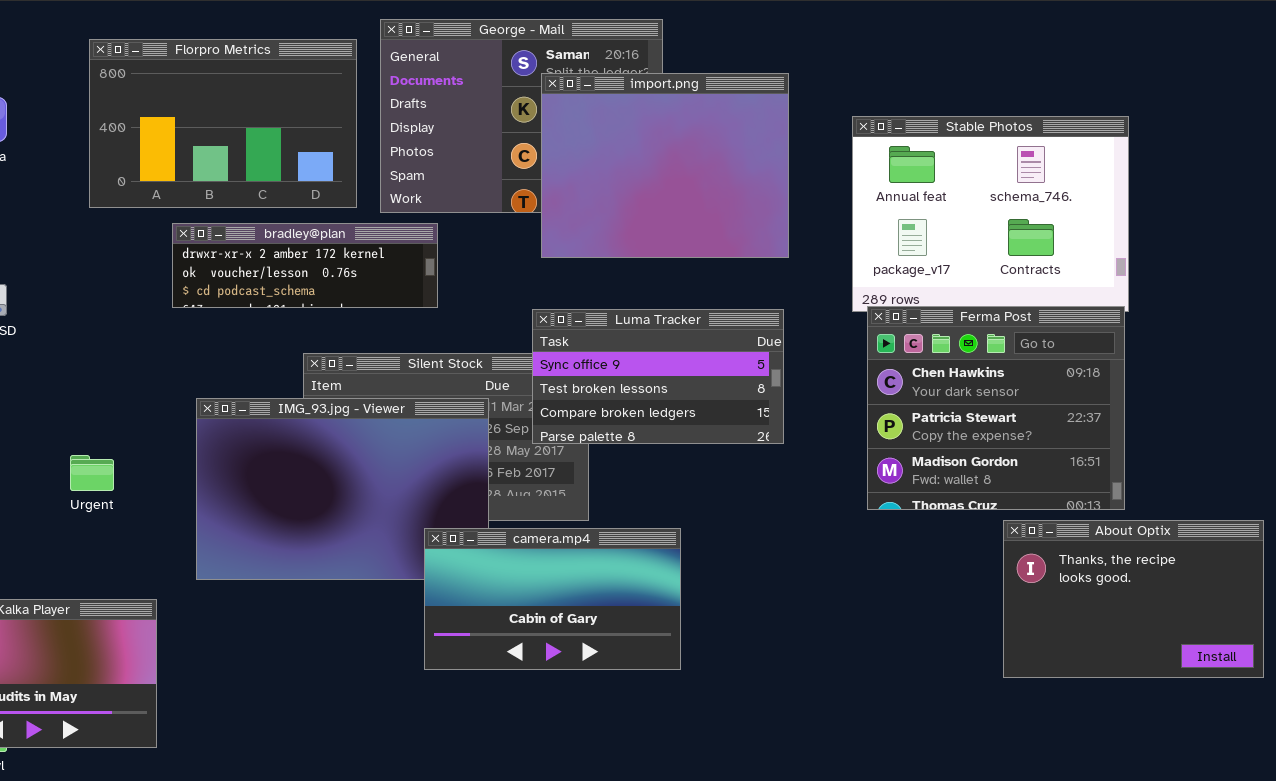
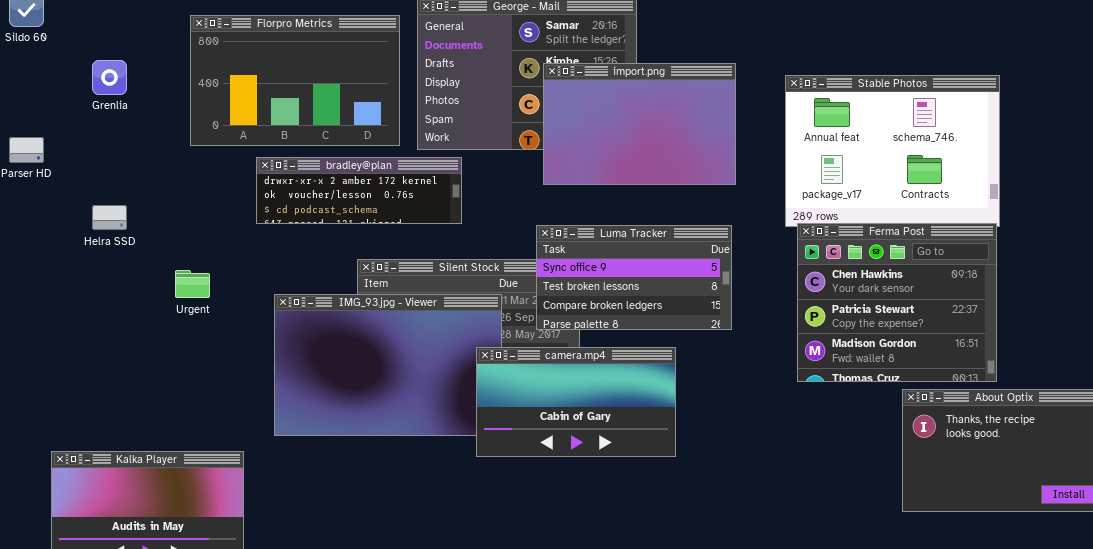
import.png: [541,73,789,258] -> [543,63,736,185], resized
Urgent: [70,455,114,491] -> [175,270,210,298], moved
camera.mp4: [424,528,681,670] -> [476,347,676,457], moved

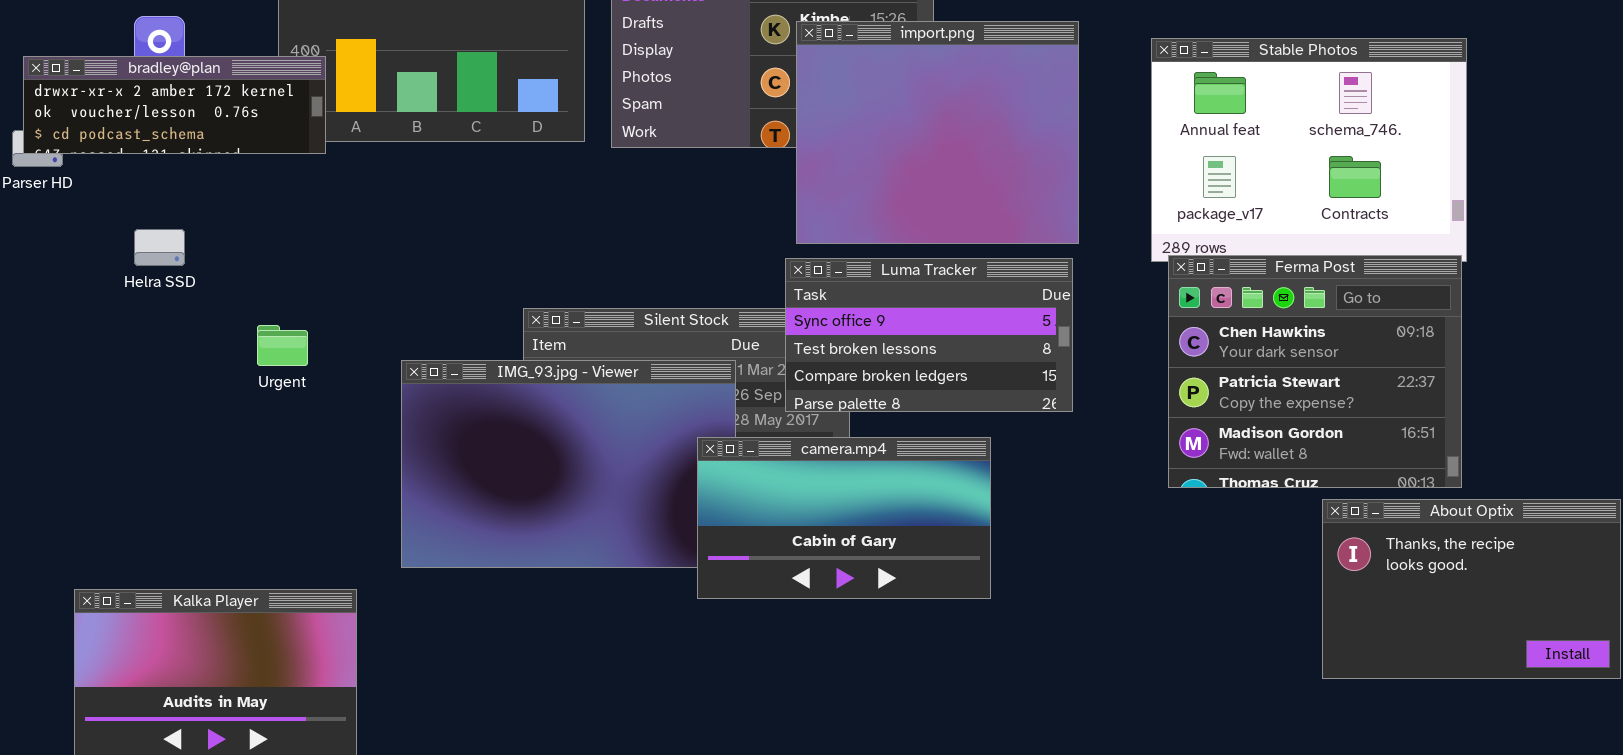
import.png: [543,63,736,185] -> [796,21,1079,244], resized
bradley@plan: [256,157,462,224] -> [23,56,326,154], moved

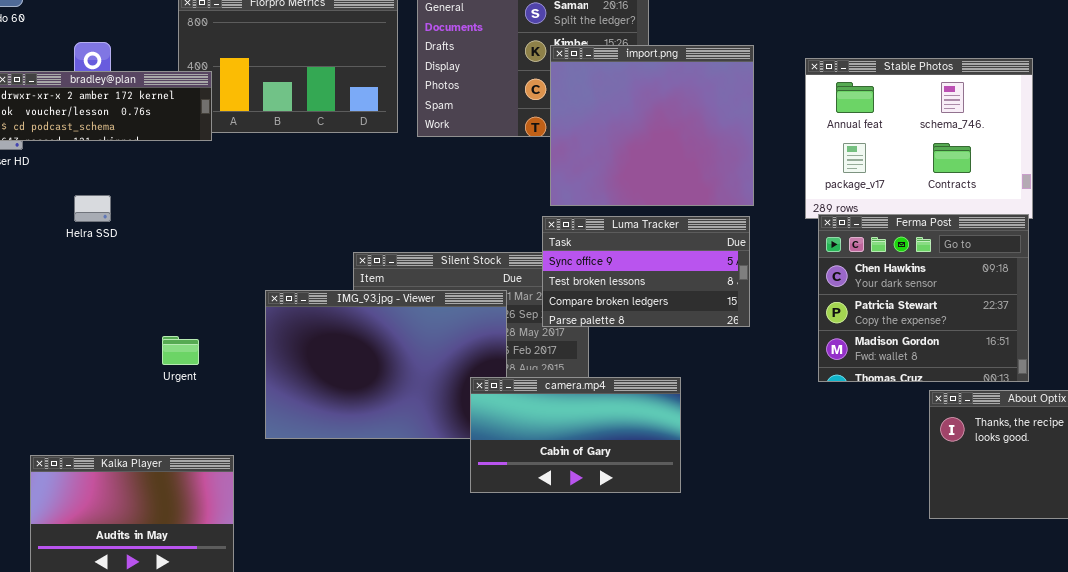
Urgent: [257,325,308,366] -> [162,336,199,365], moved
camera.mp4: [697,437,991,599] -> [470,377,681,493], moved

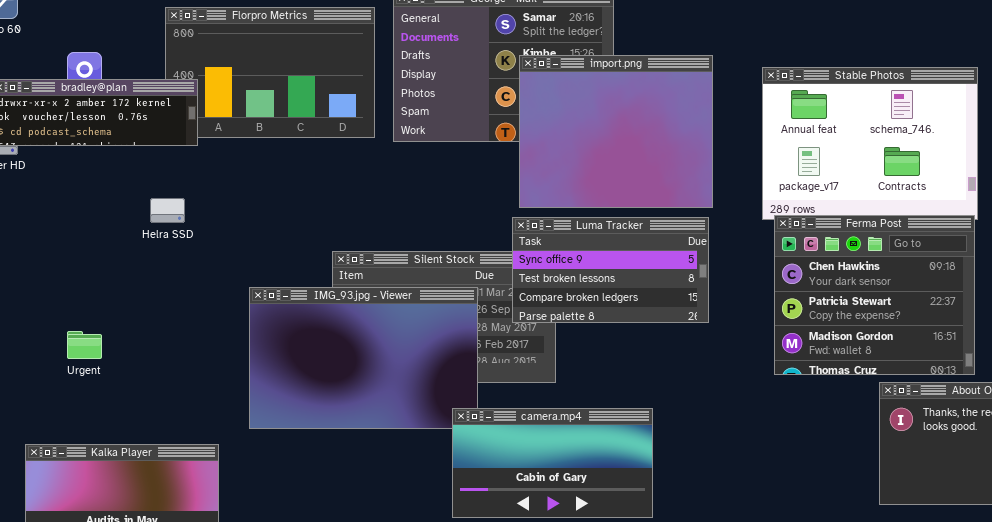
Helra SSD: [74,195,111,222] -> [150,198,185,223], moved
Urgent: [162,336,199,365] -> [67,331,102,359], moved
camera.mp4: [470,377,681,493] -> [452,408,653,518], moved

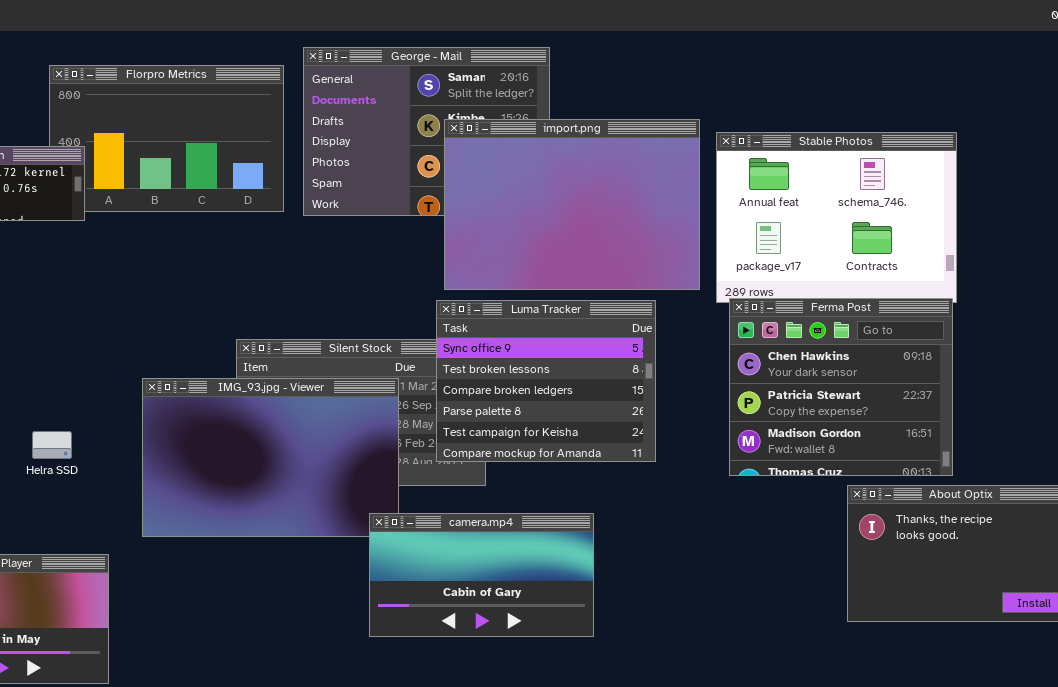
import.png: [519,55,713,208] -> [444,119,700,290], resized
Helra SSD: [150,198,185,223] -> [32,431,72,459], moved
Luma Tracker: [512,217,709,323] -> [436,300,656,462], resized

